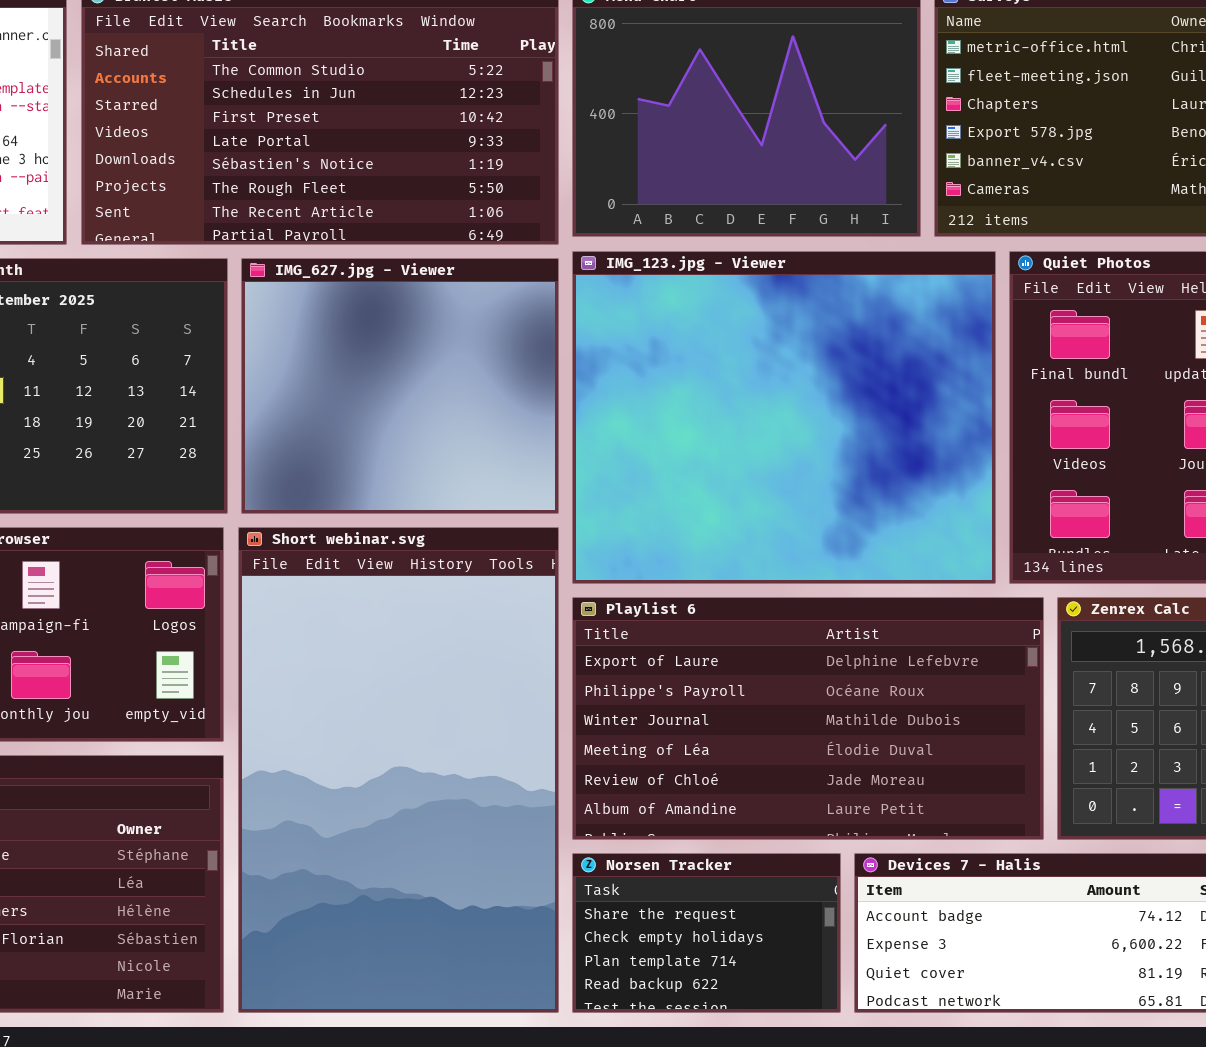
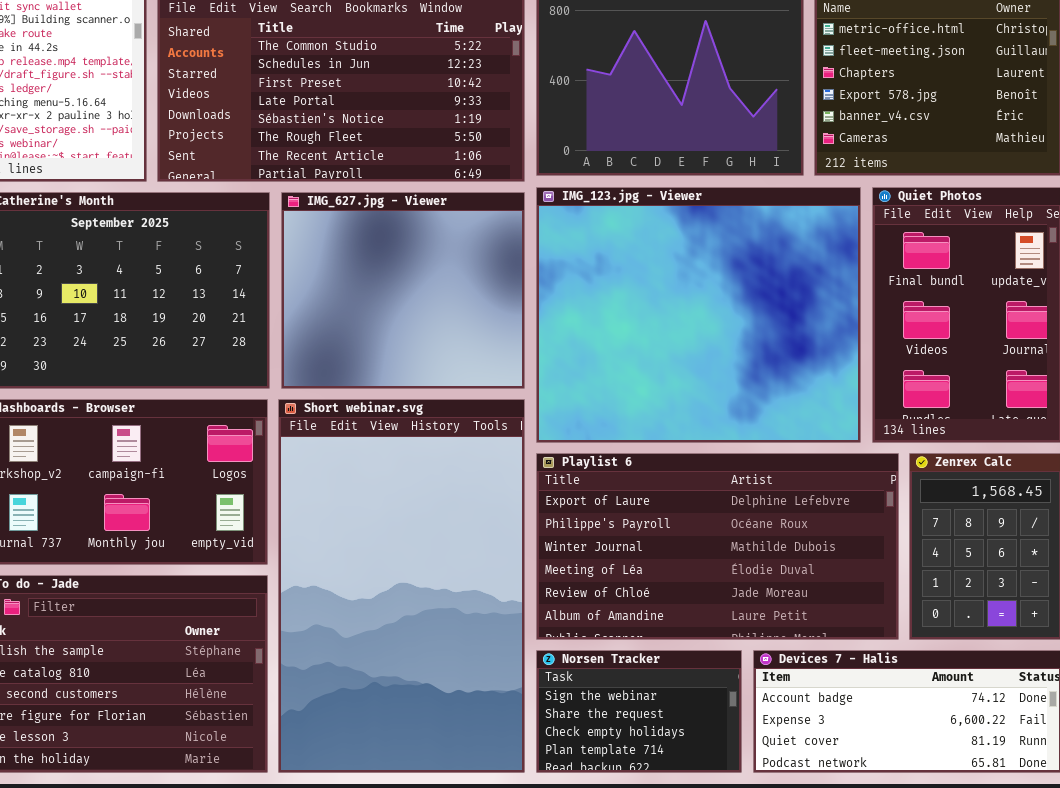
Norsen Tracker: [572,853,841,1013] -> [536,650,742,773], scrolled up 1 row

